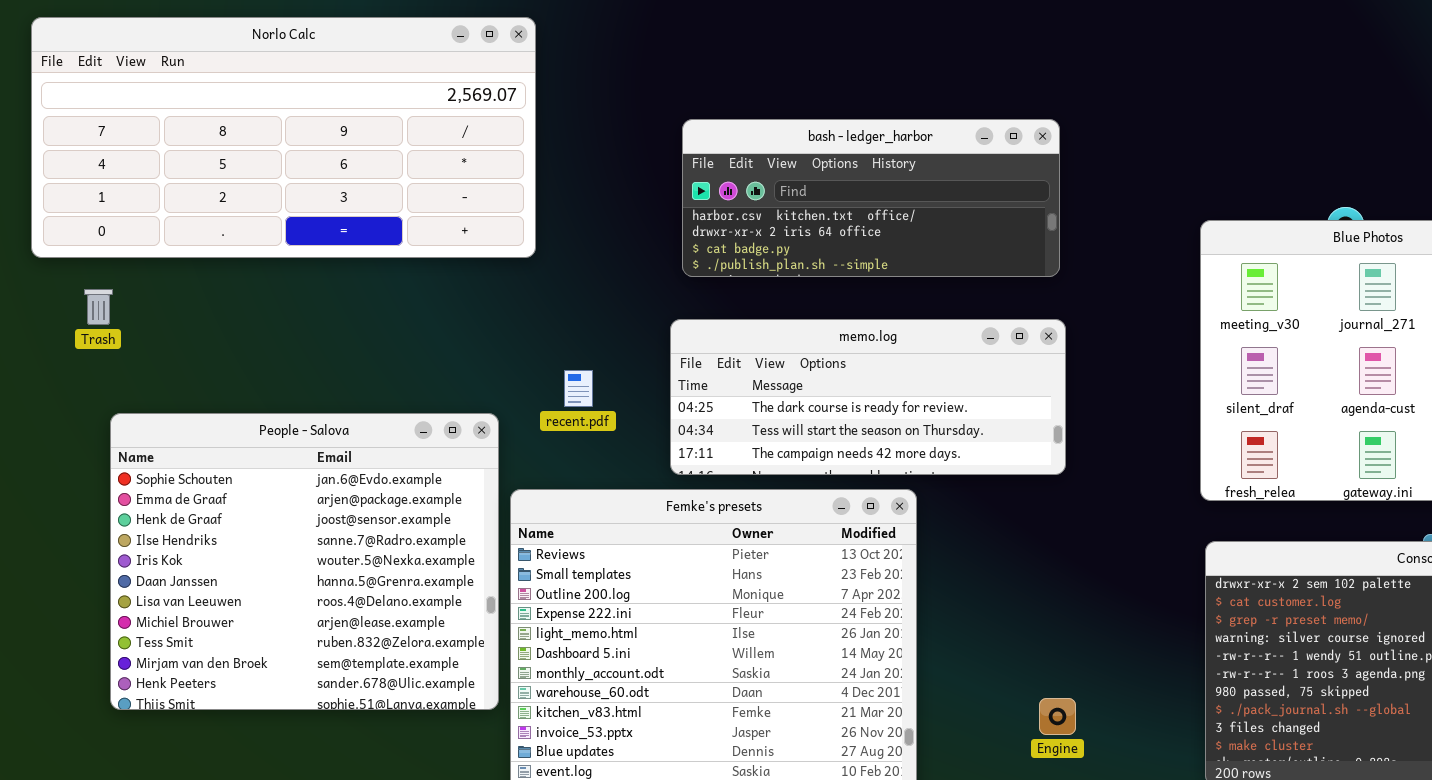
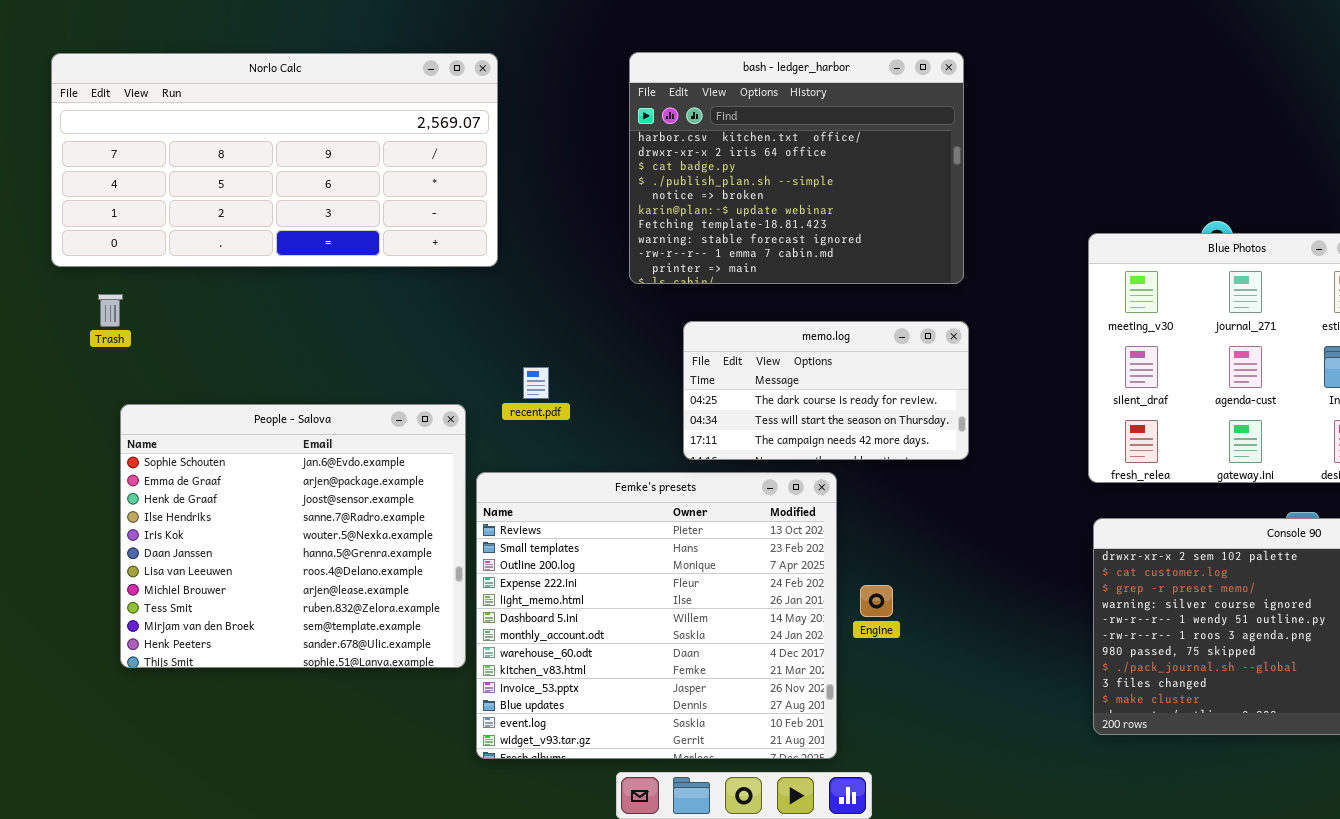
bash - ledger_harbor: [682,119,1060,277] -> [629,52,964,284], resized
memo.log: [670,319,1066,475] -> [683,321,969,460], resized
Engine: [1039,698,1076,735] -> [860,585,893,617], moved

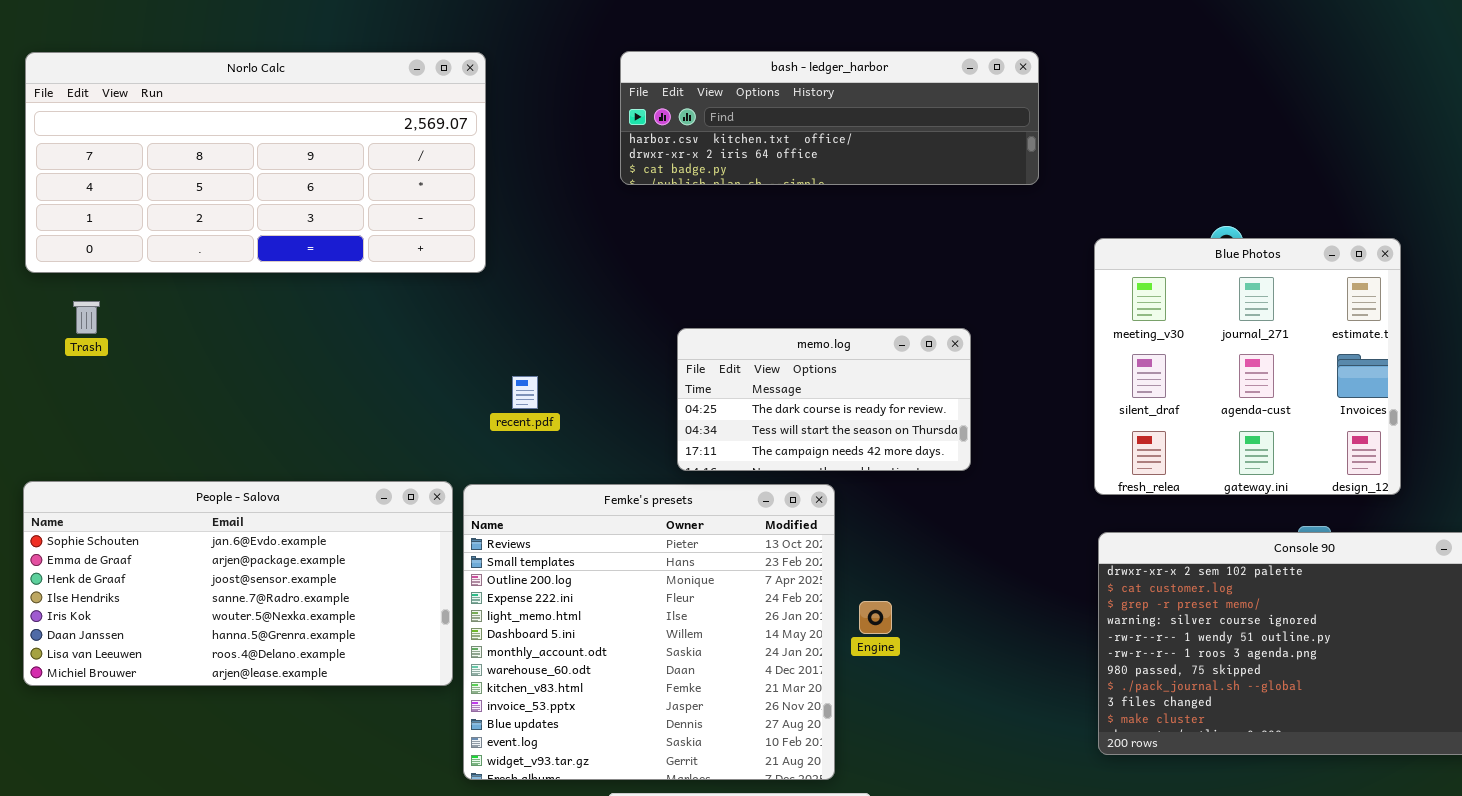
bash - ledger_harbor: [629,52,964,284] -> [620,51,1039,185], resized
People - Salova: [120,404,466,668] -> [23,481,453,686], resized

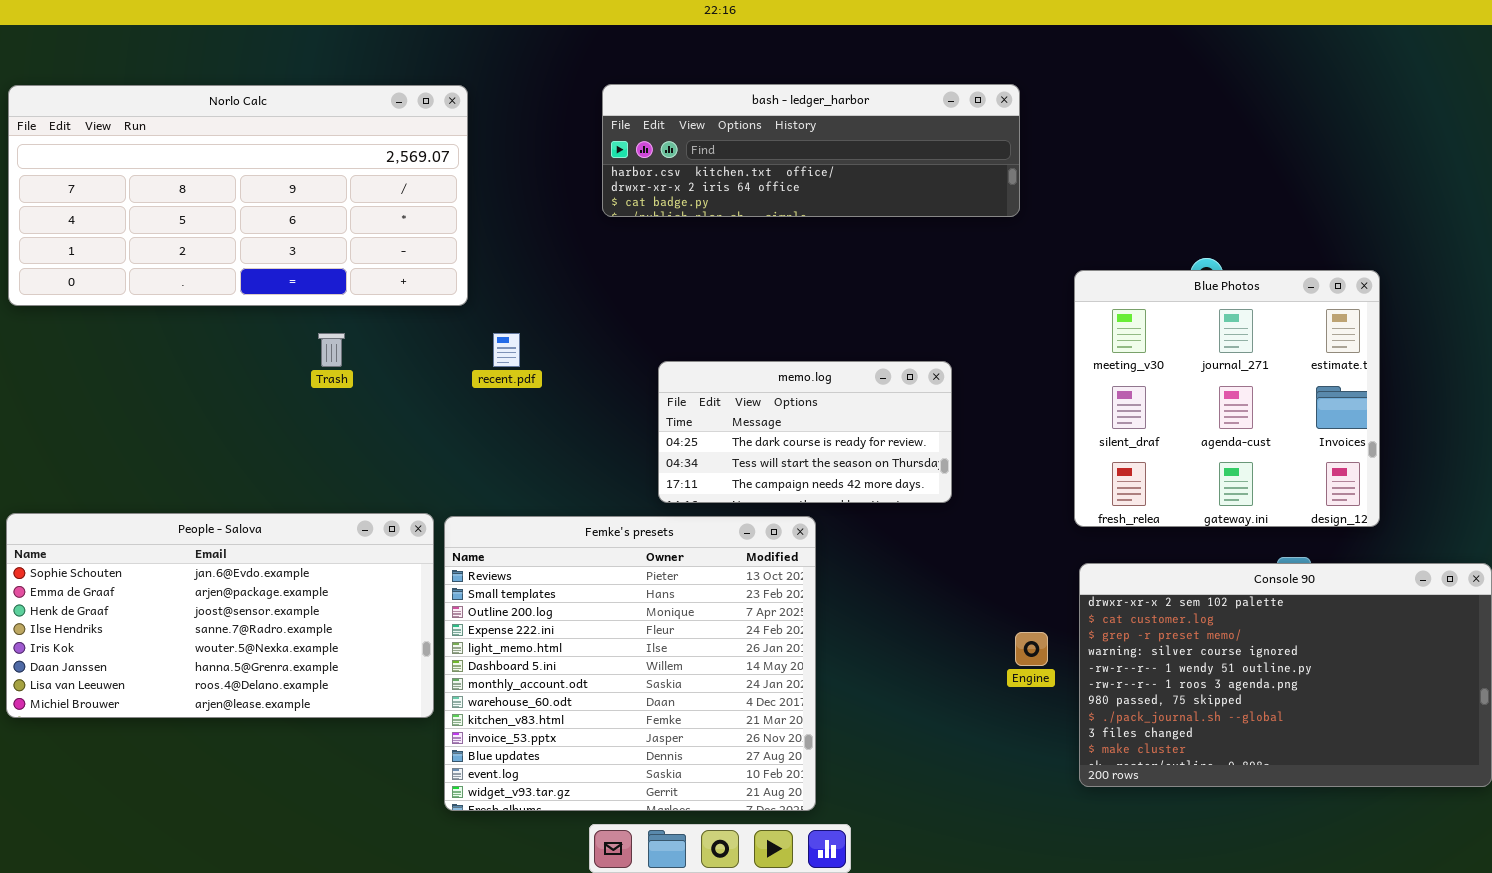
Trash: [73,301,100,334] -> [318,333,345,367], moved
recent.pdf: [512,376,538,409] -> [493,333,520,367], moved
Engine: [859,601,892,634] -> [1015,632,1048,666], moved

